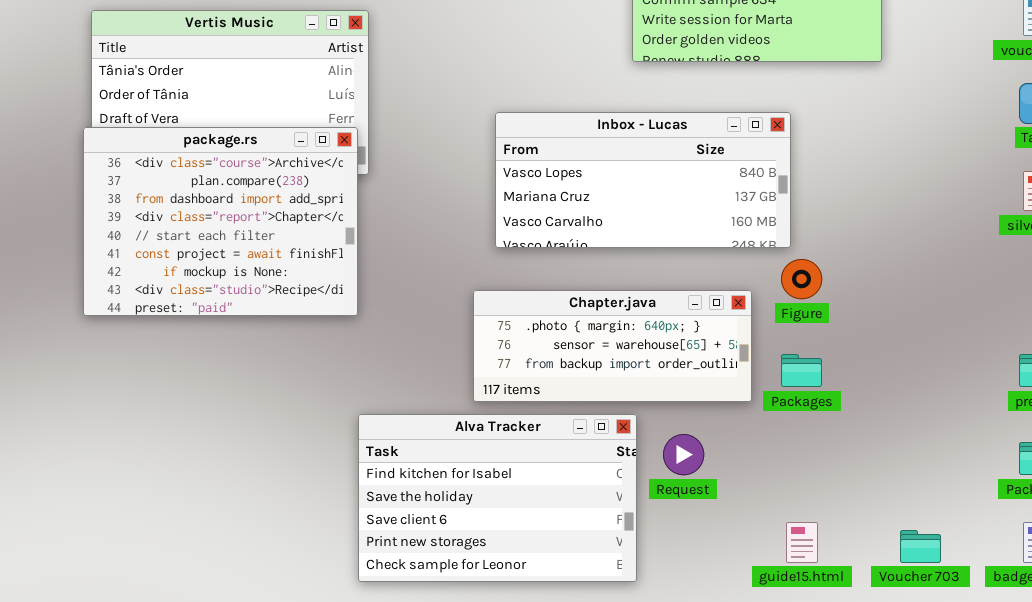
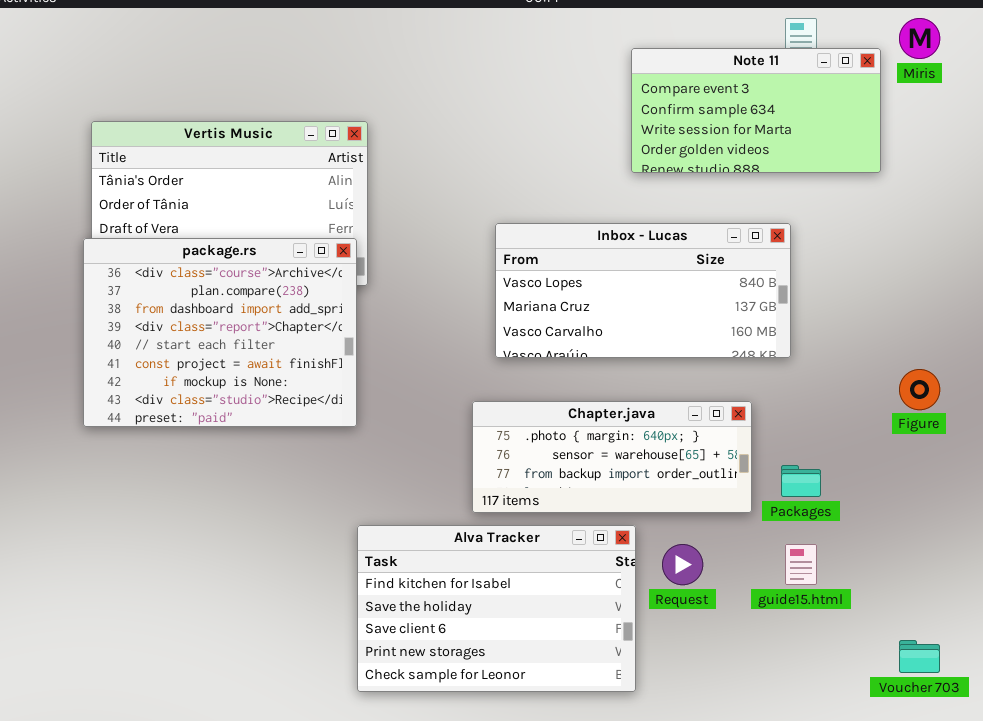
Figure: [781,259,822,299] -> [899,369,940,410], moved
guide15.html: [786,522,818,563] -> [785,544,817,585], moved

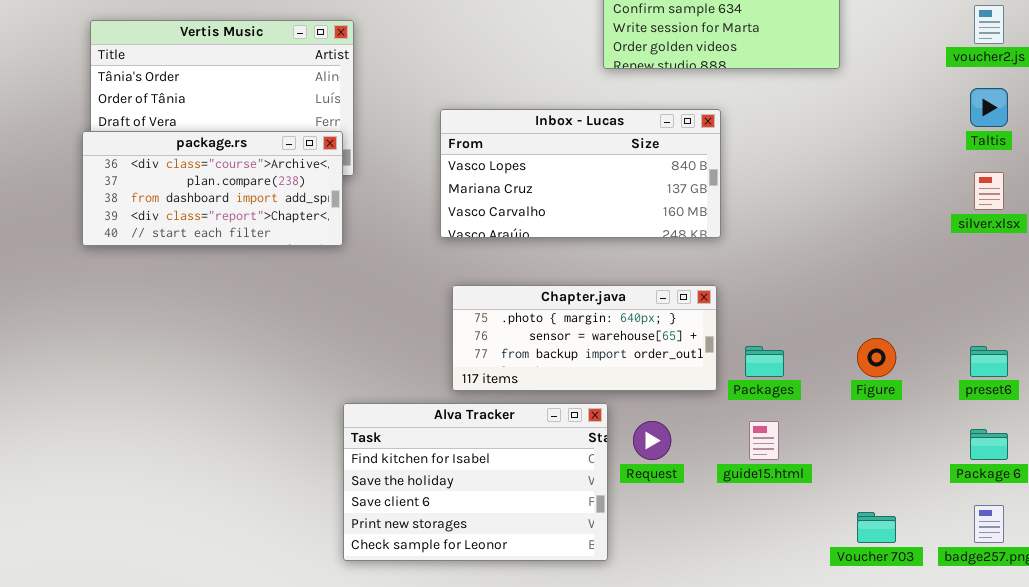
Inbox - Lucas: [495,223,791,358] -> [440,109,721,238], moved
package.rs: [83,238,357,427] -> [82,131,343,246], resized
Figure: [899,369,940,410] -> [857,338,896,377], moved

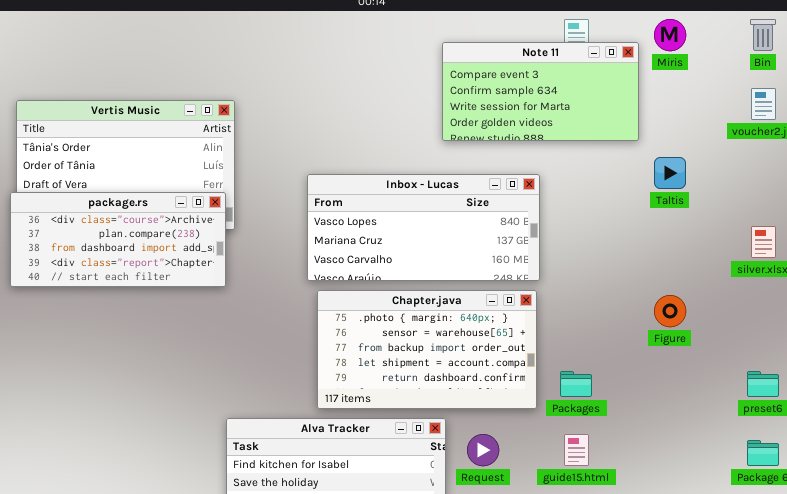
Taltis: [970,88,1008,127] -> [654,157,686,189], moved
Chapter.java: [452,285,717,391] -> [317,290,537,409], resized
Figure: [857,338,896,377] -> [654,295,686,327], moved

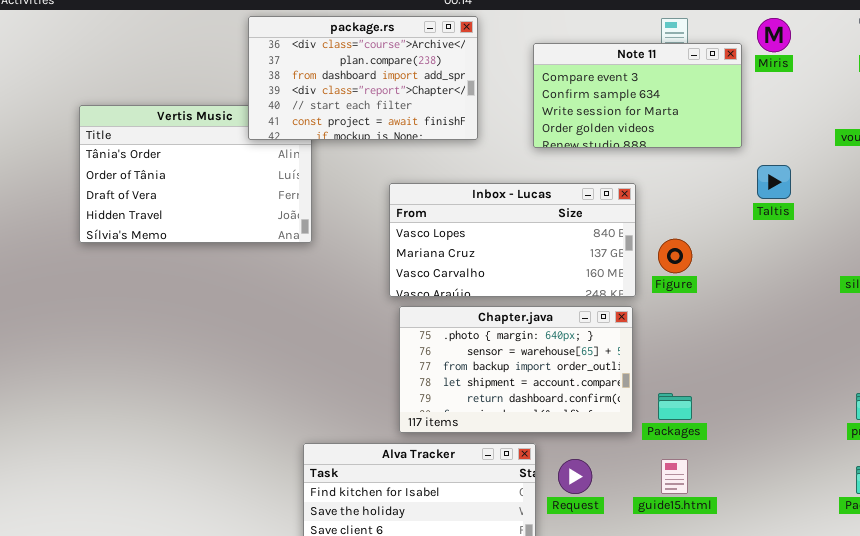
package.rs: [10,192,226,287] -> [248,16,478,140], moved, resized
Figure: [654,295,686,327] -> [658,239,692,273], moved

